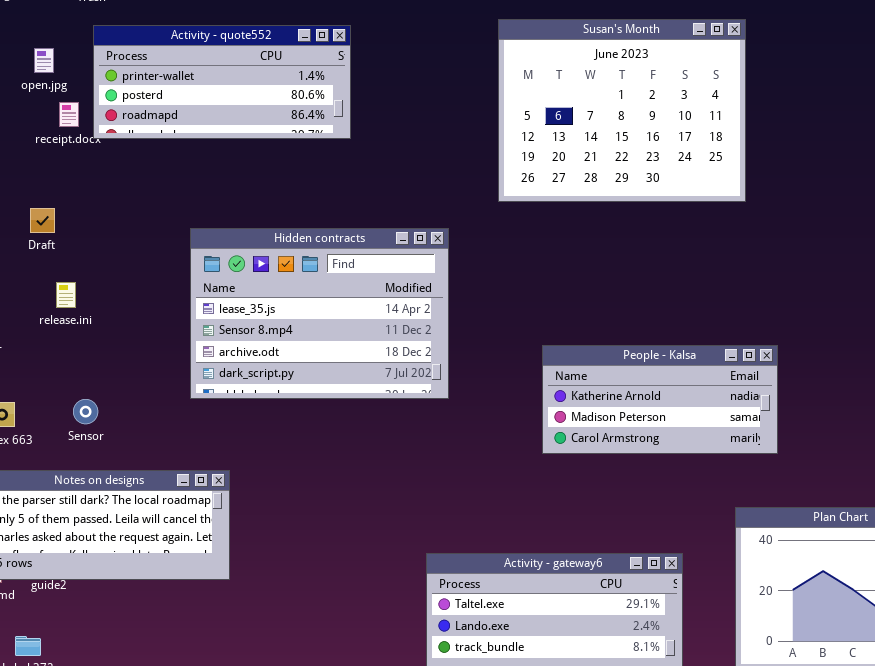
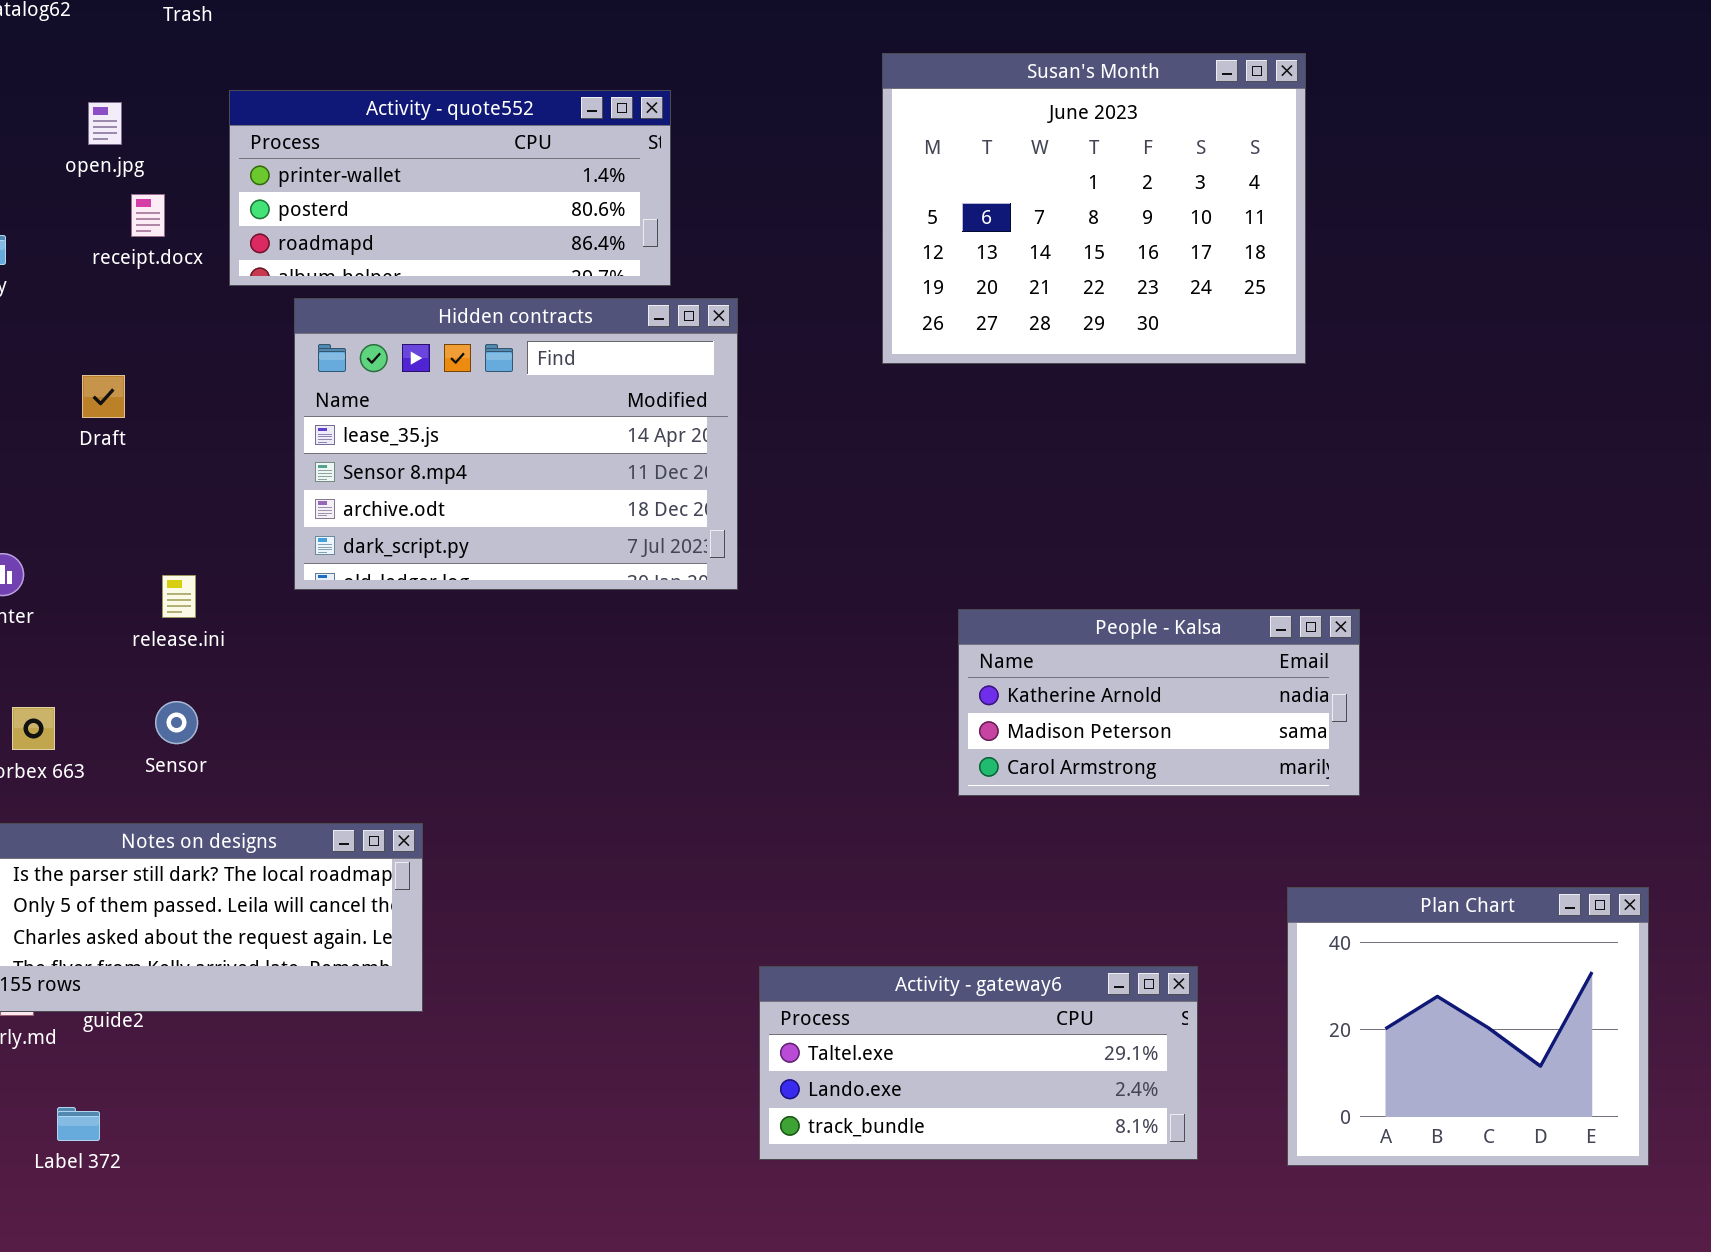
Activity - quote552: [93,25,351,139] -> [229,90,671,286], moved
Hidden contracts: [190,228,449,399] -> [294,298,738,590], moved
release.ini: [56,282,76,308] -> [162,575,196,618], moved

